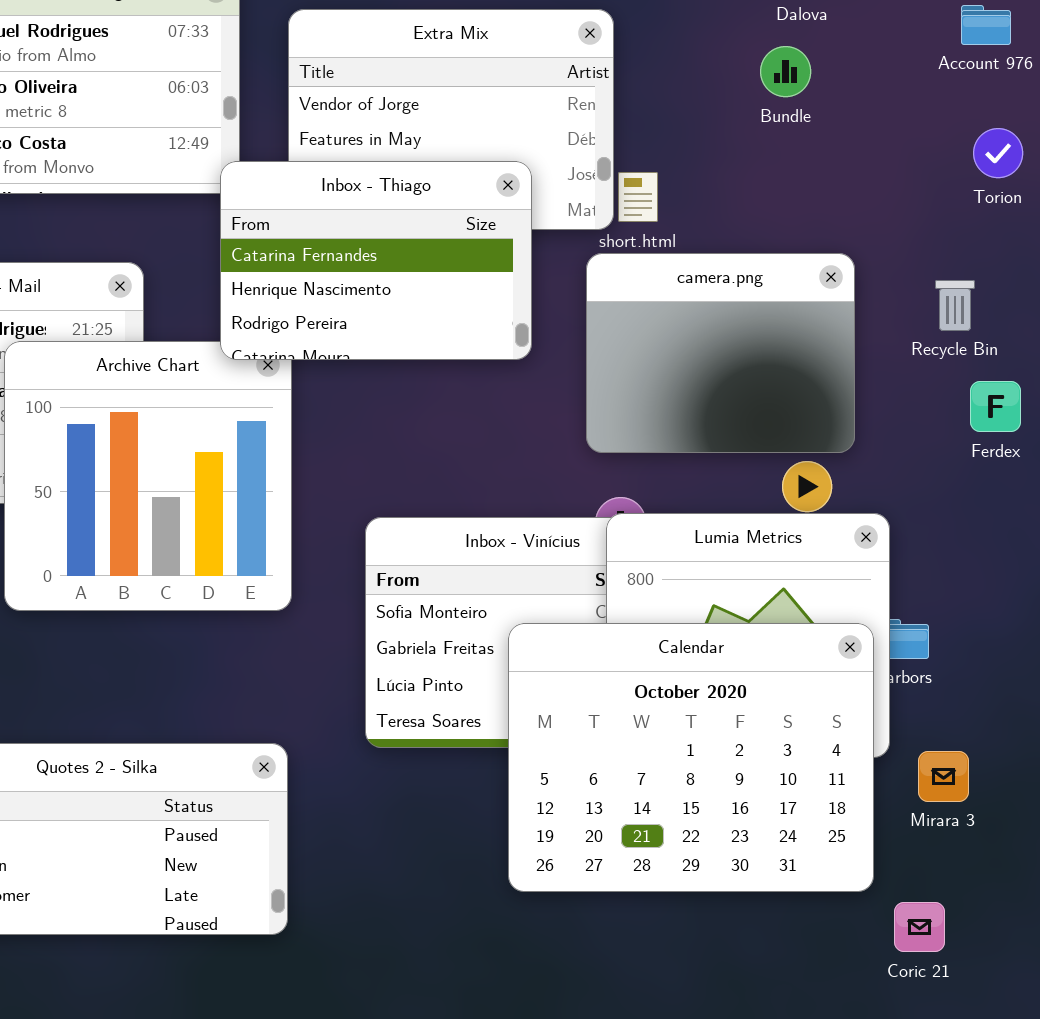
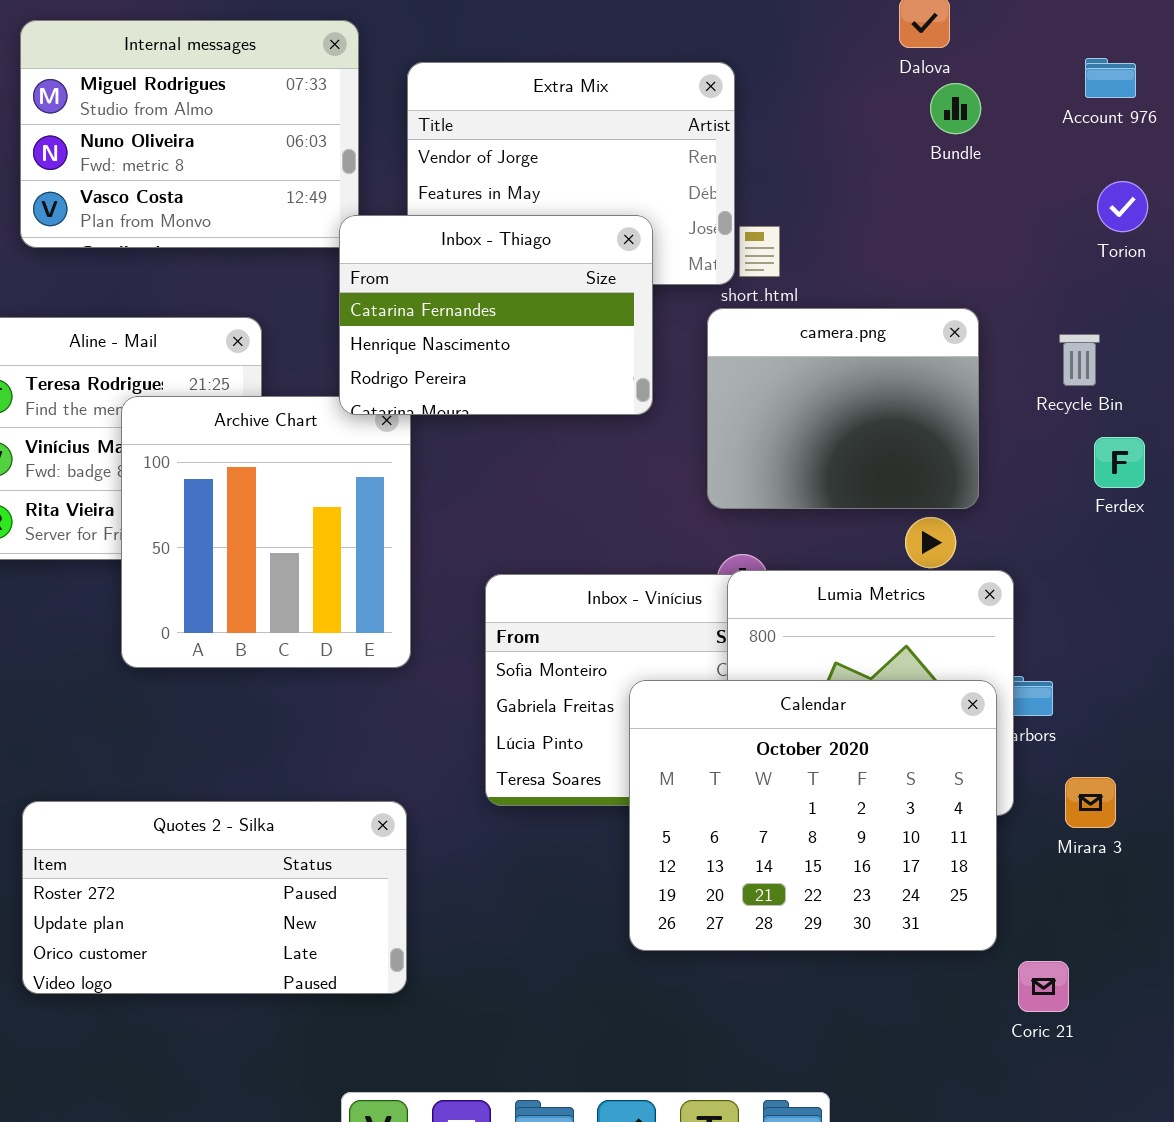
Bundle: [760,46,811,97] -> [930,83,981,134], moved
Mirara 3: [918,751,969,802] -> [1065,777,1116,828], moved

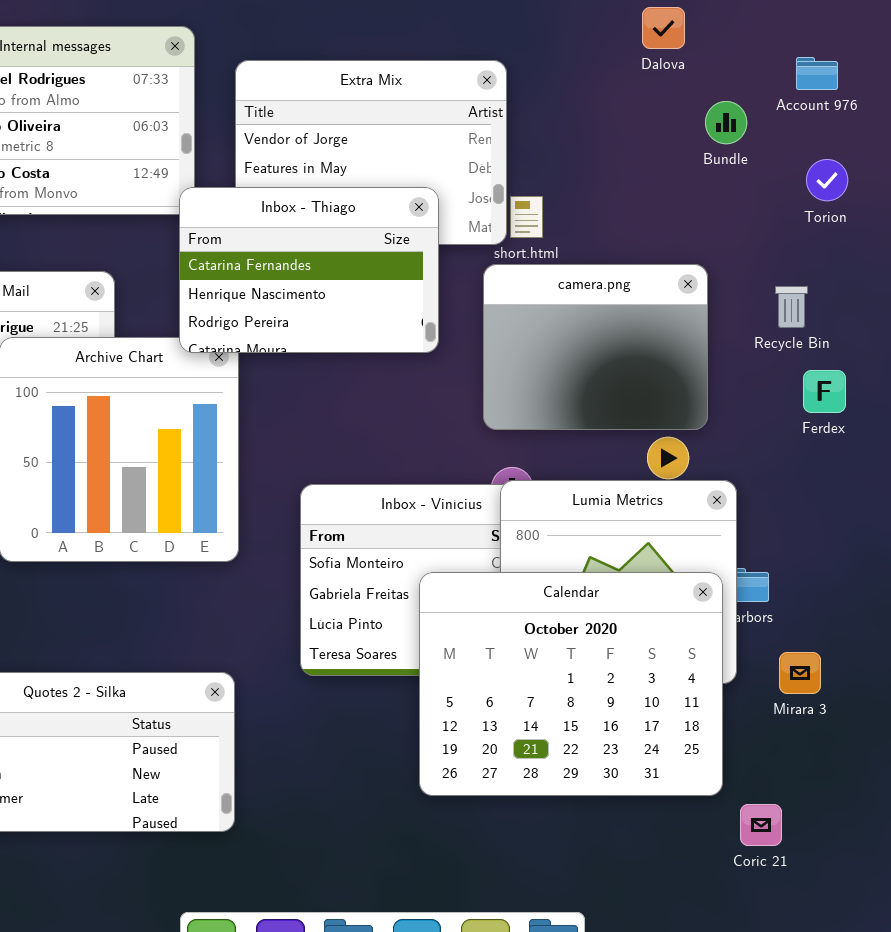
Bundle: [930,83,981,134] -> [705,101,747,144], moved

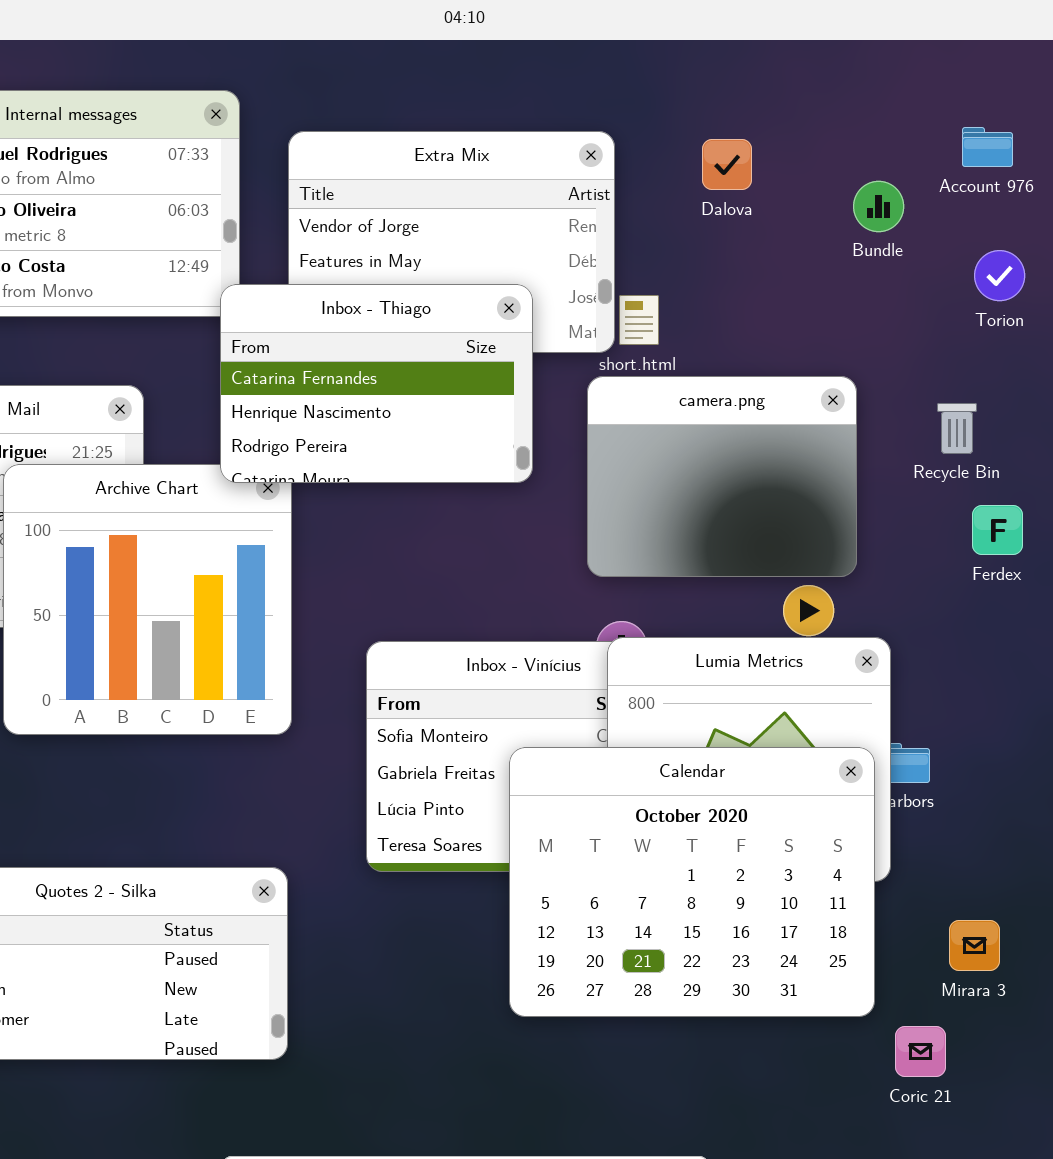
Dalova: [642,7,685,49] -> [702,139,752,190], moved
Mirara 3: [779,652,821,694] -> [949,920,1000,971], moved

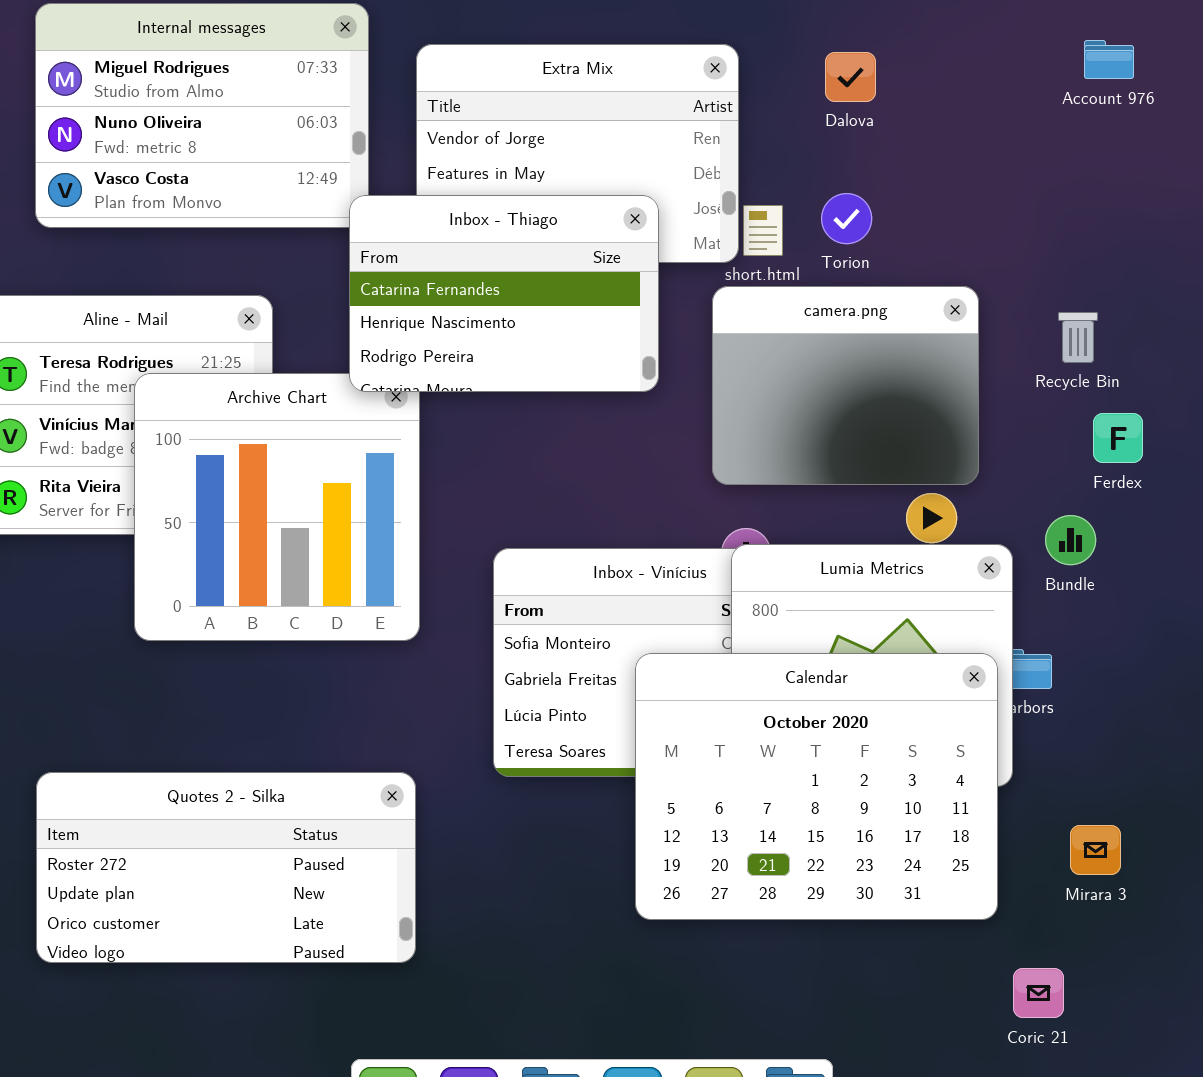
Bundle: [853,181,904,232] -> [1045,515,1096,565], moved
Torion: [974,250,1025,301] -> [821,193,872,244], moved
Coric 21: [895,1026,946,1077] -> [1013,968,1064,1018], moved

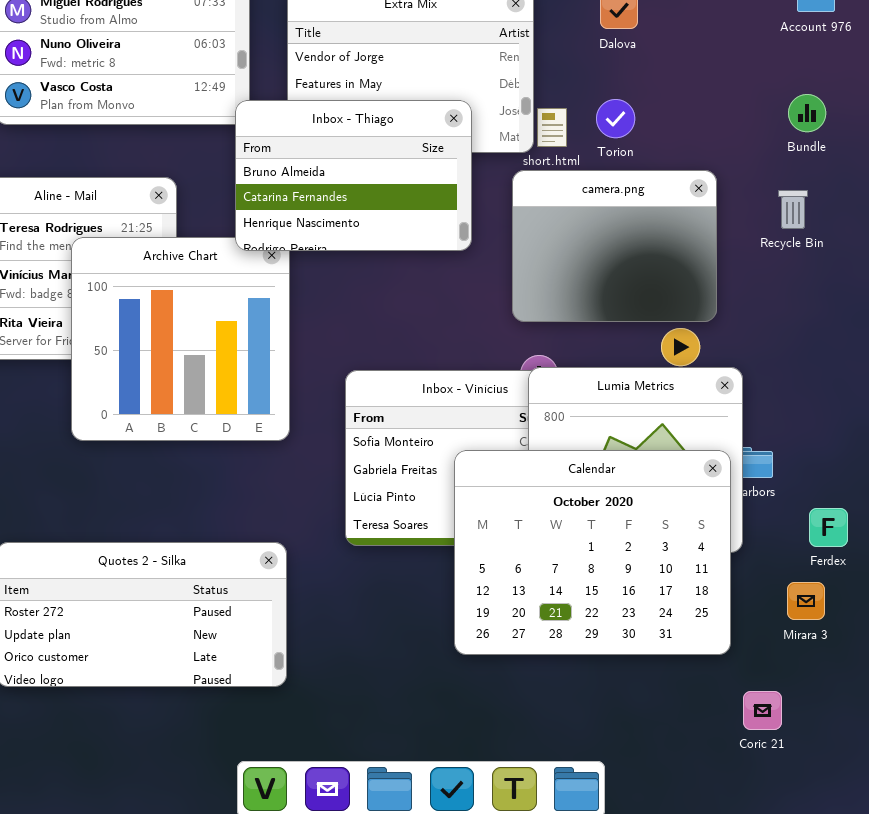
Inbox - Thiago: [349,195,659,392] -> [235,100,472,251], scrolled up 1 row
Ferdex: [1093,413,1143,463] -> [809,508,848,547], moved
Bundle: [1045,515,1096,565] -> [788,94,826,132], moved

